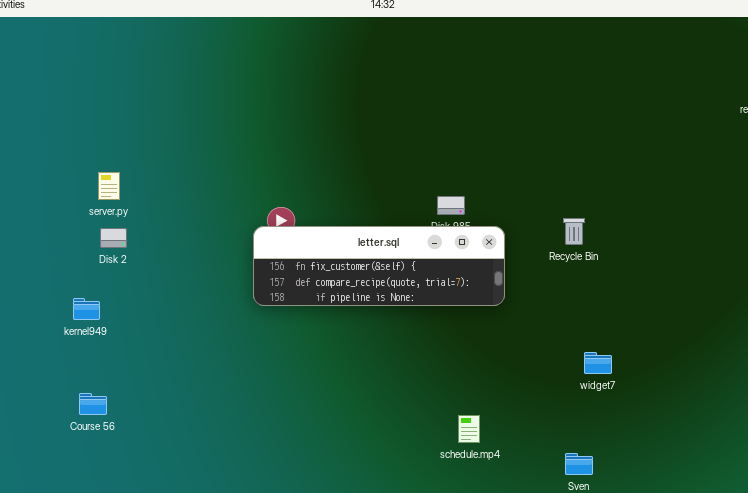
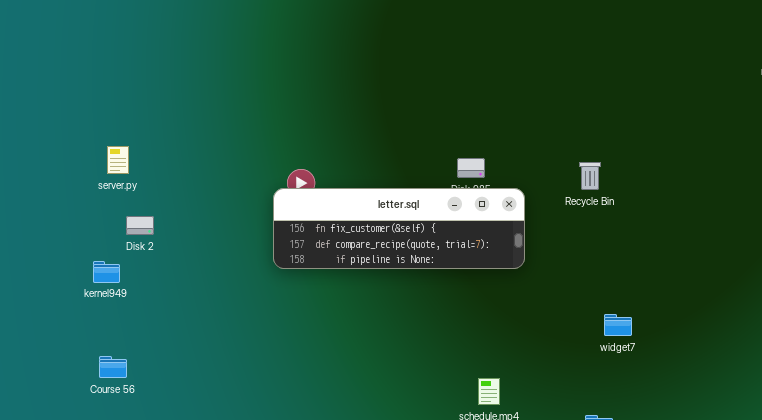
server.py: [98,172,120,200] -> [107,146,129,174], moved
Recycle Bin: [563,218,585,245] -> [579,162,601,190], moved
Disk 2: [100,228,127,248] -> [126,216,154,235], moved

